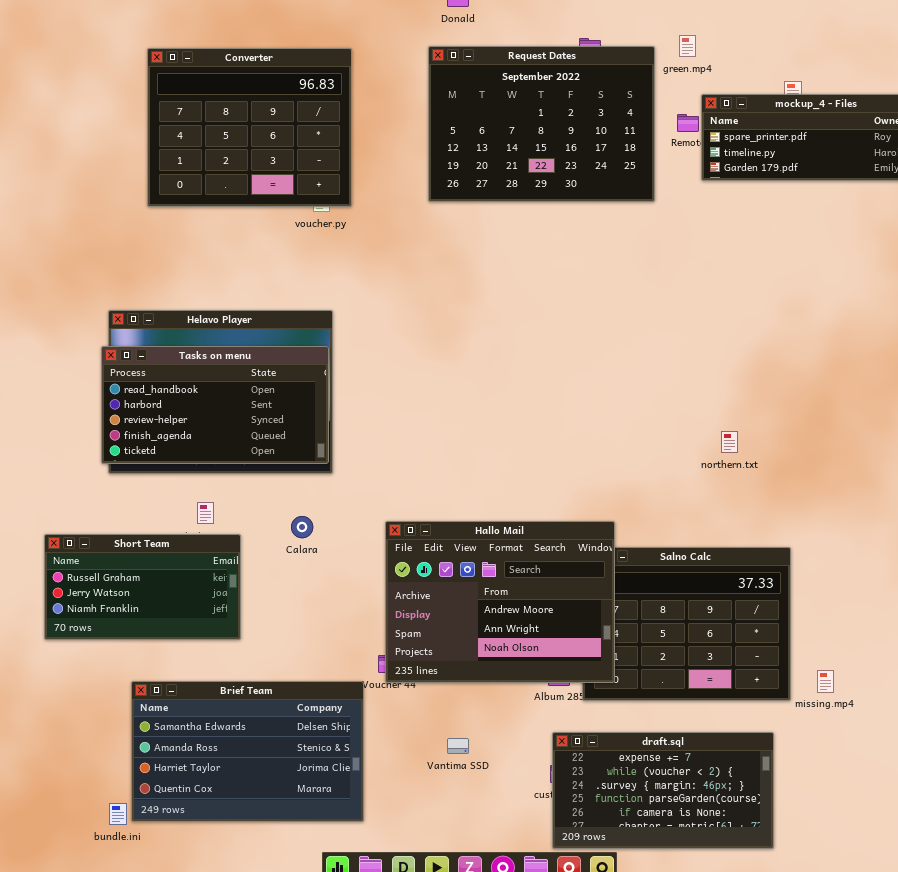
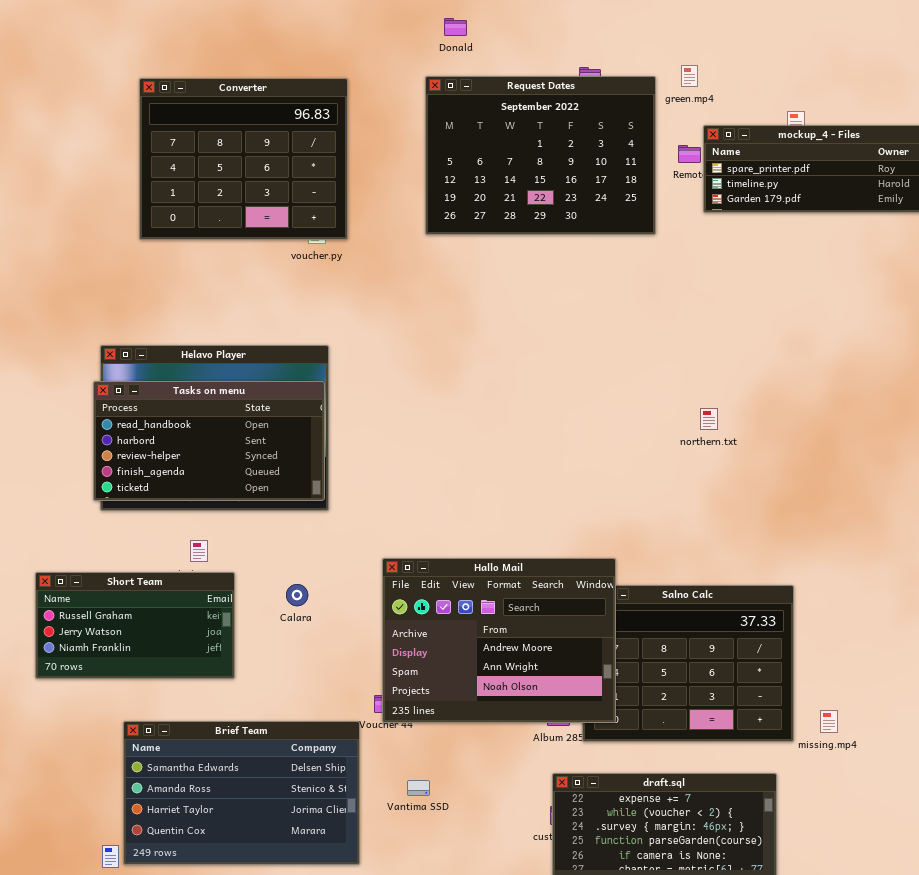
northern.txt: [721,431,738,453] -> [700,408,718,430], moved
Calara: [291,516,313,538] -> [286,584,308,606], moved
Vantima SSD: [447,738,469,754] -> [407,780,430,796], moved

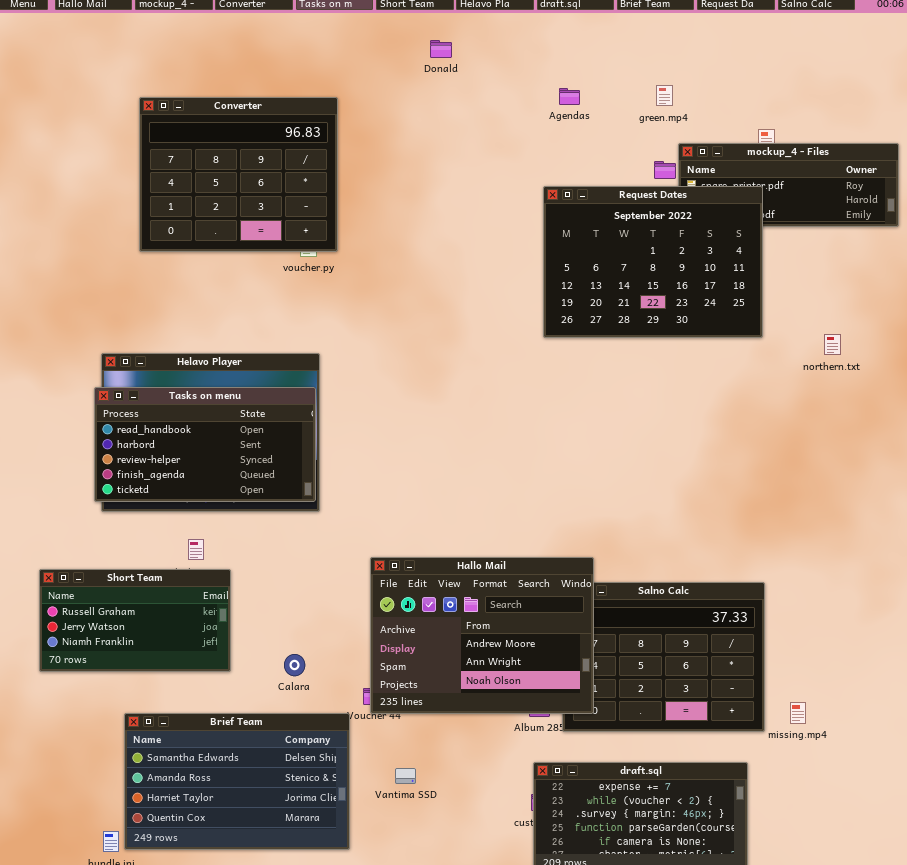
Request Dates: [425,76,656,235] -> [543,186,763,338], moved
northern.txt: [700,408,718,430] -> [824,334,841,355], moved
Calara: [286,584,308,606] -> [284,654,305,676], moved

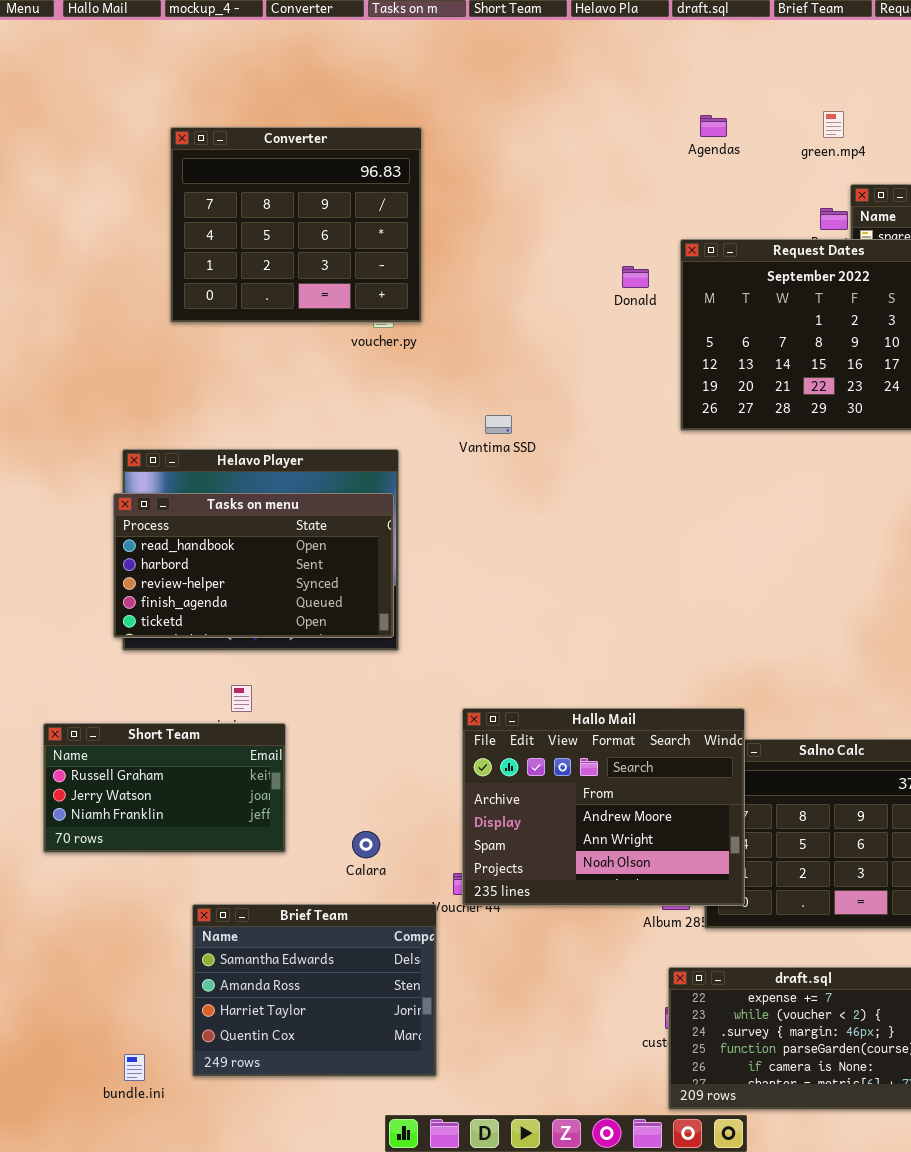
Donald: [430,40,452,58] -> [622,266,649,288], moved
Brief Team: [124,713,350,850] -> [192,904,437,1077], resized
Vantima SSD: [395,768,416,784] -> [485,415,512,434], moved

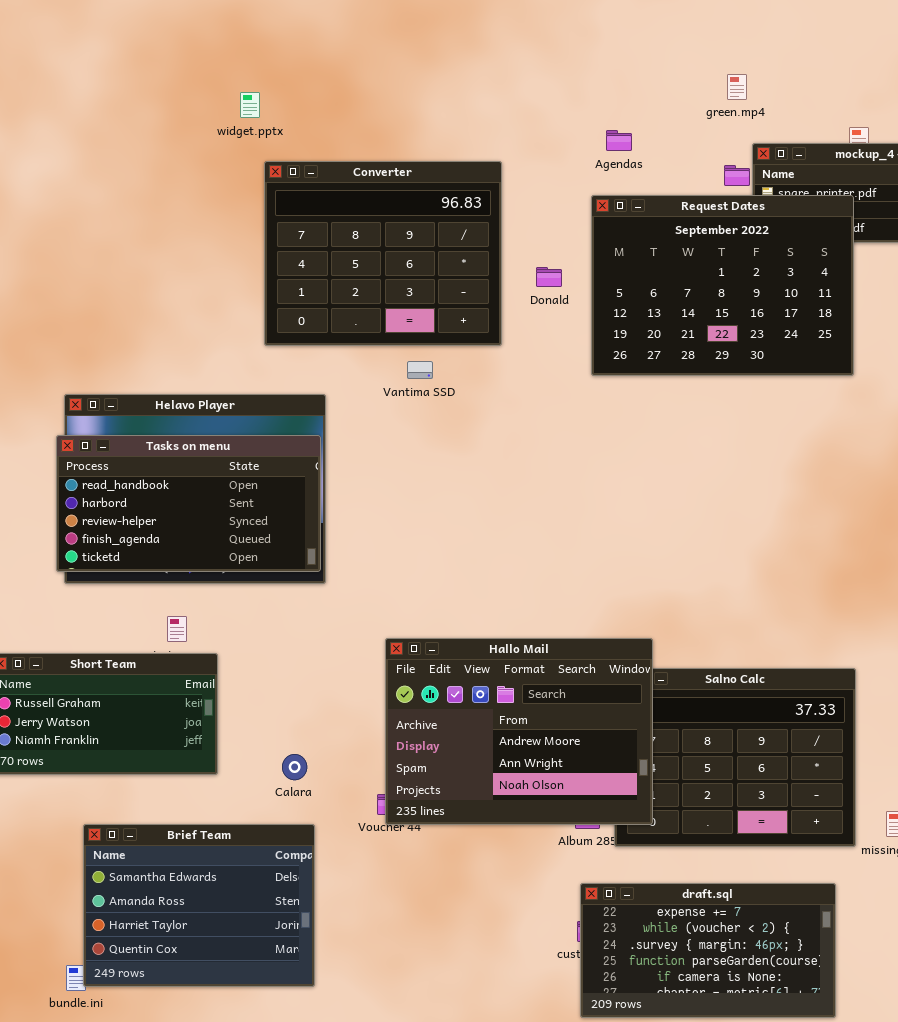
Agendas: [700,115,727,137] -> [606,130,632,151], moved
Converter: [170,127,422,323] -> [264,161,502,346], moved
Donald: [622,266,649,288] -> [536,267,562,287], moved
Brief Team: [192,904,437,1077] -> [83,824,315,987], moved

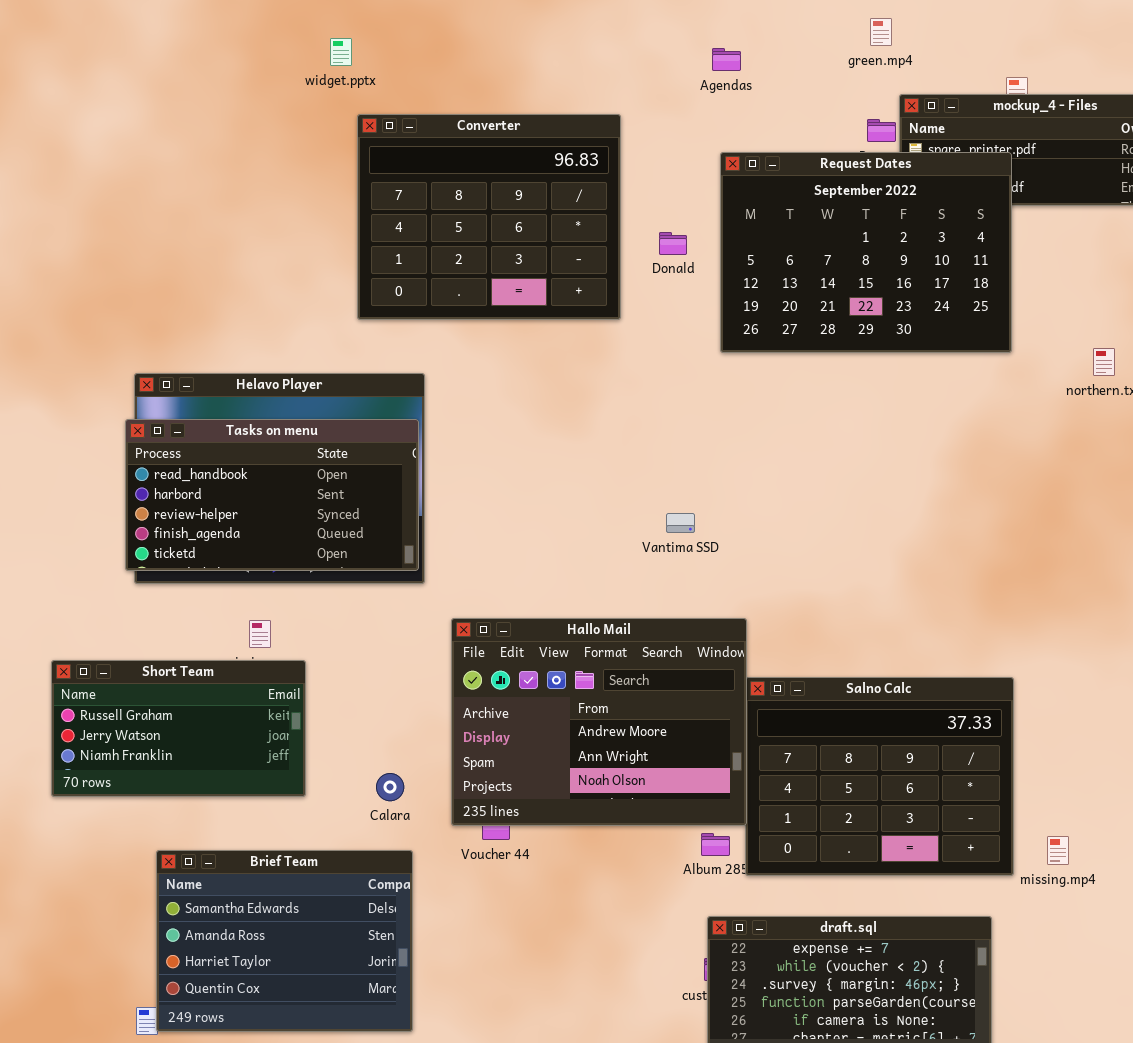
Agendas: [606,130,632,151] -> [712,48,741,71], moved
Vantima SSD: [407,361,433,379] -> [666,513,695,533], moved
Hallo Mail: [385,638,653,825] -> [451,618,747,826], moved

